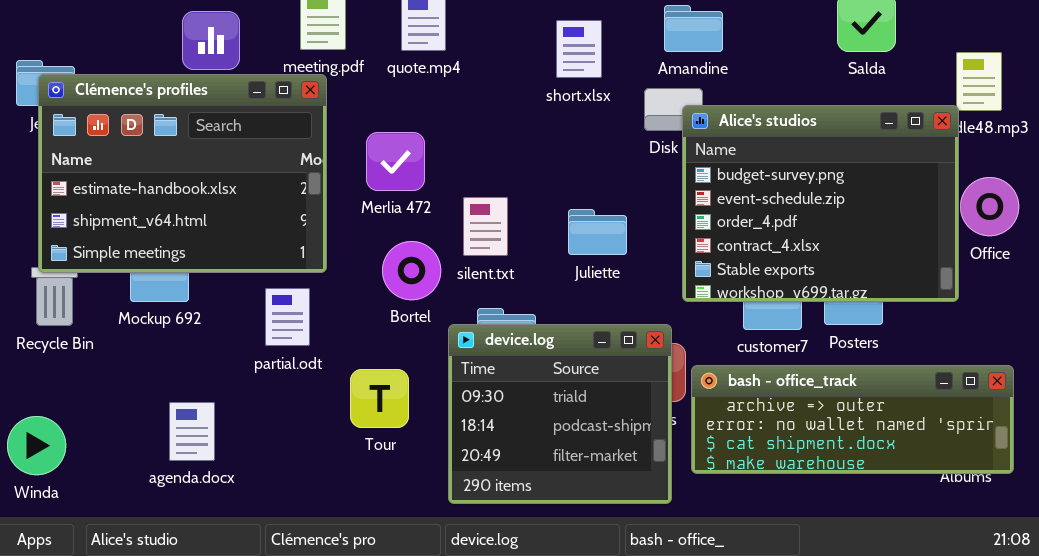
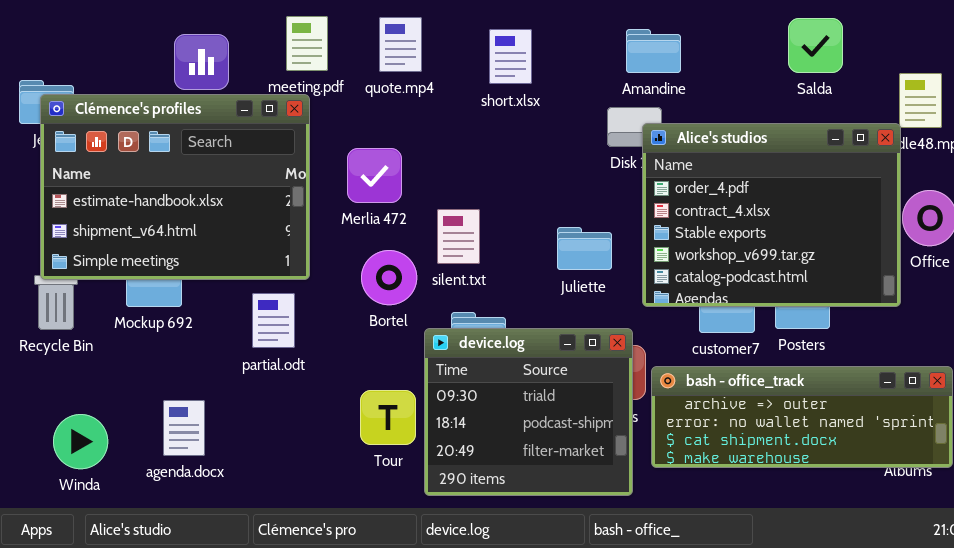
short.xlsx: [556,20,602,78] -> [489,29,532,84], moved
Alice's studios: [682,105,959,302] -> [642,123,901,307], scrolled down 2 rows
Juliette: [568,209,627,255] -> [557,227,612,270], moved
Tour: [350,369,409,428] -> [360,390,416,445], moved
Winda: [7,416,66,475] -> [53,414,108,469], moved

